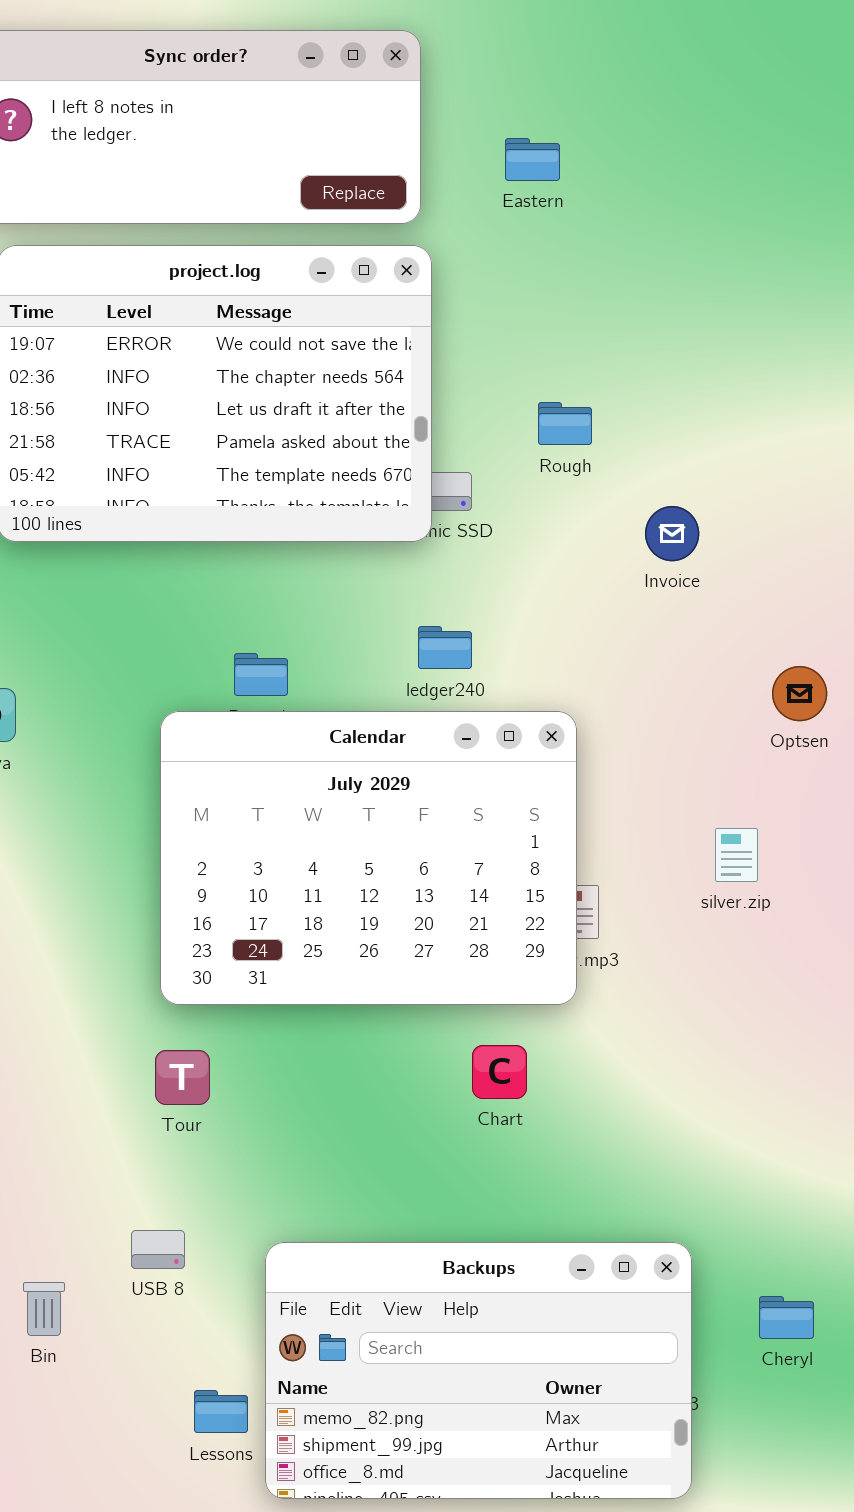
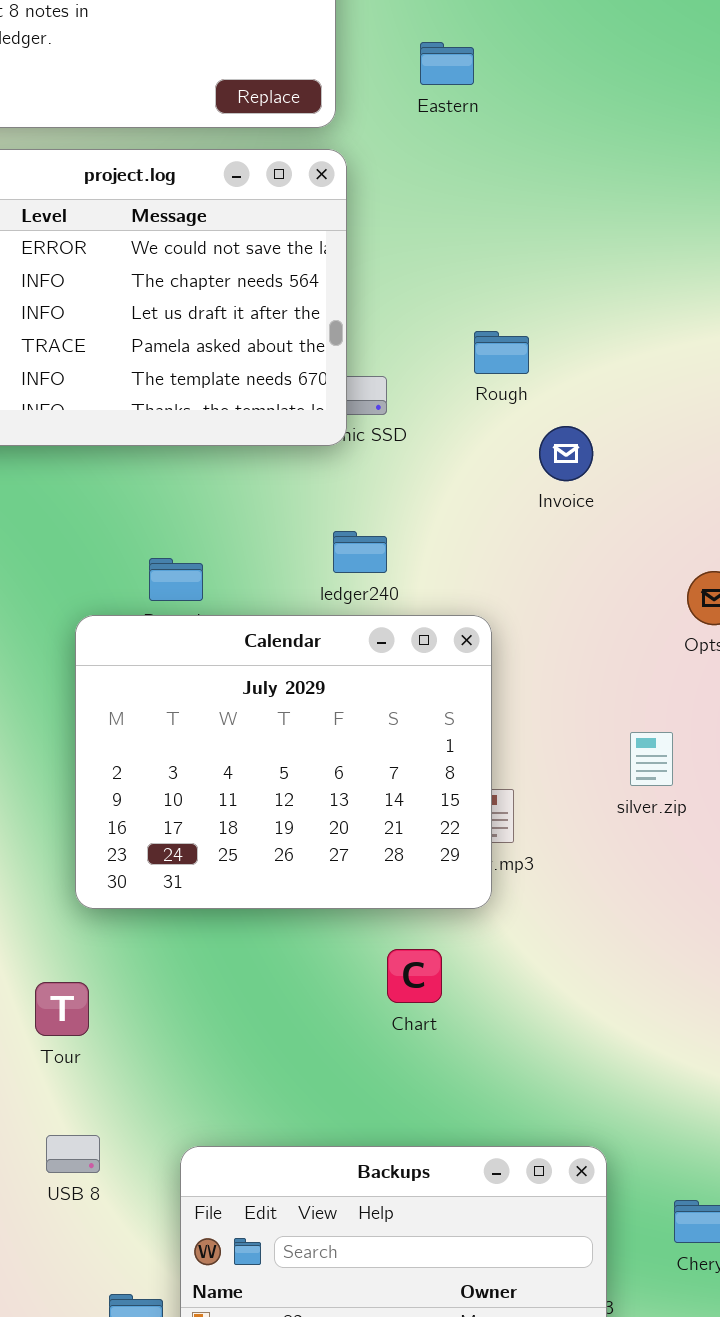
Rough: [538,402,592,445] -> [474,331,529,374], moved
Invoice: [645,506,699,561] -> [539,426,593,481], moved
Tour: [155,1050,210,1105] -> [35,982,89,1036], moved

